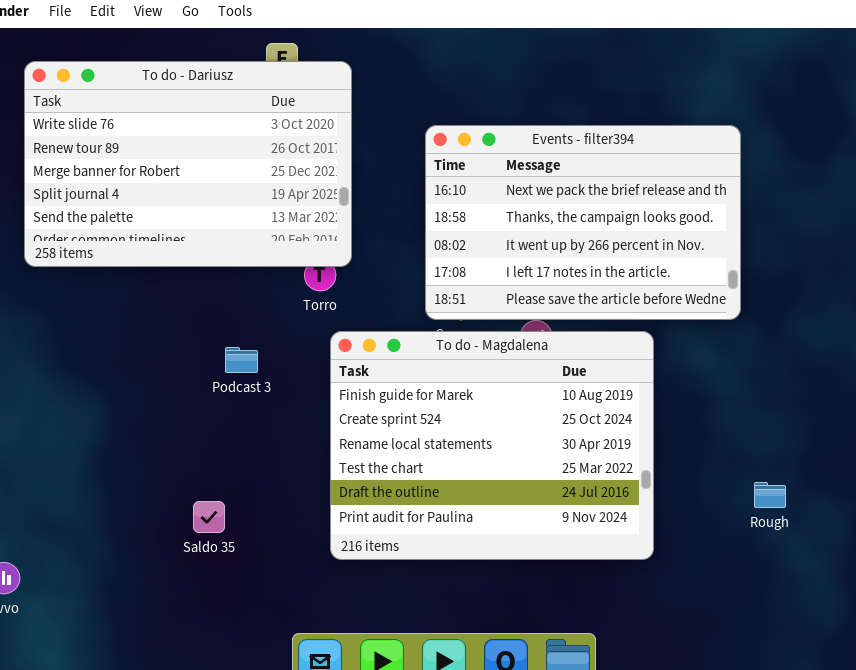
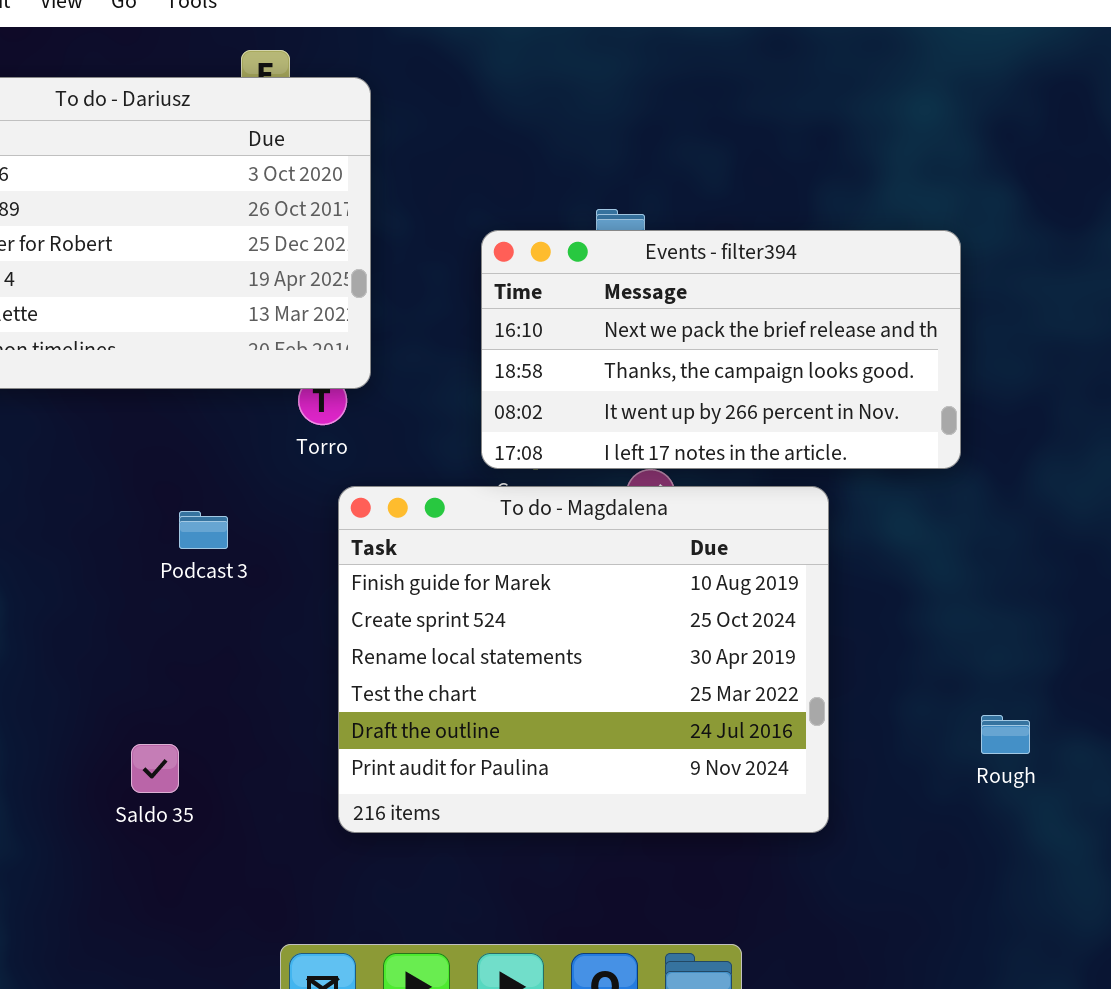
Events - filter394: [425,125,741,320] -> [481,230,961,469], resized

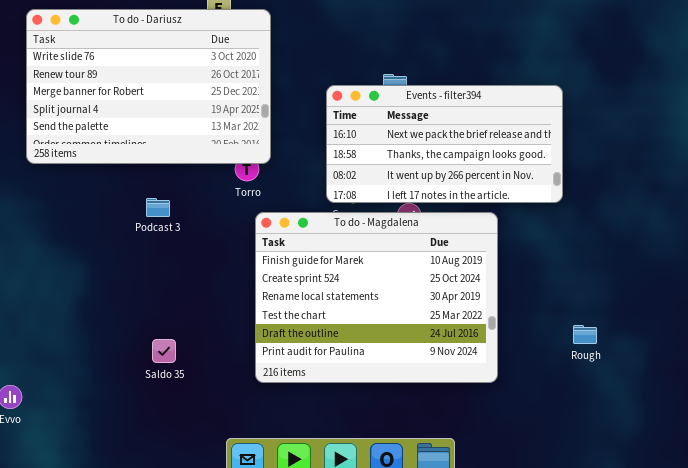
Podcast 3: [179,511,228,549] -> [146,198,170,217], moved

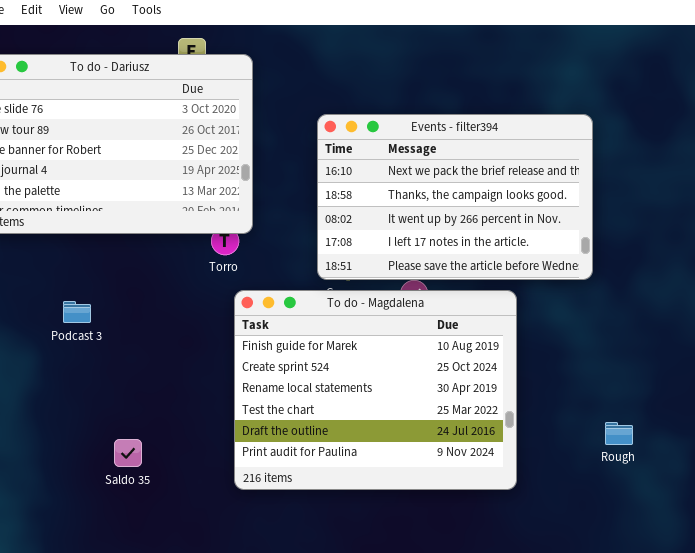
Events - filter394: [326,85,563,203] -> [317,114,593,280], resized
Podcast 3: [146,198,170,217] -> [63,301,91,323], moved

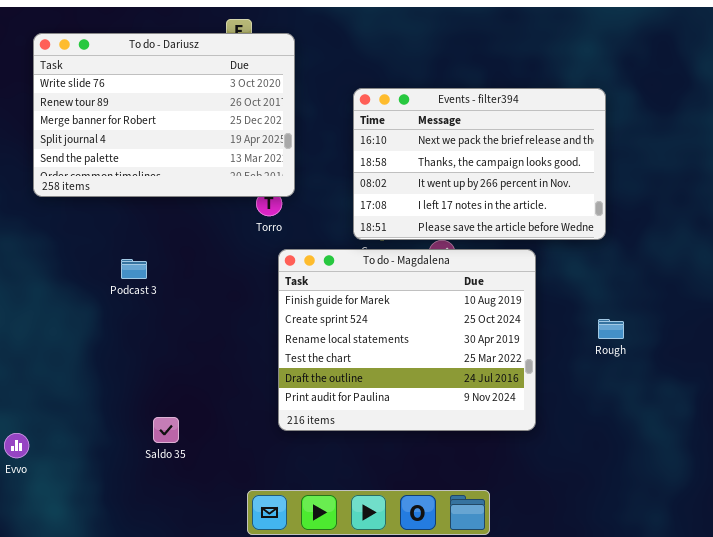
Rough: [605,422,633,445] -> [598,319,624,339], moved
Saldo 35: [114,439,142,467] -> [153,417,179,443], moved

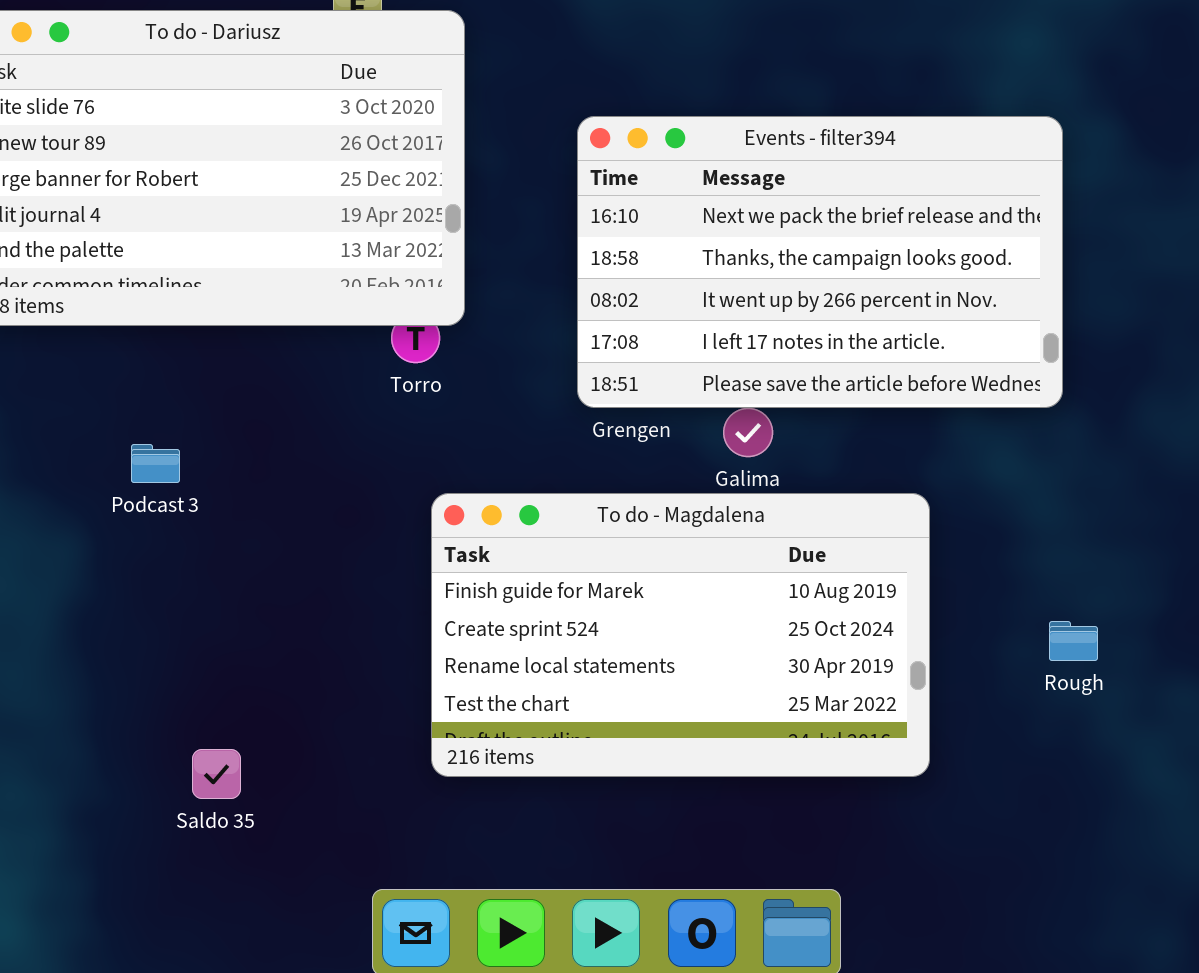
To do - Magdalena: [278,249,536,431] -> [431,493,930,777], resized
Rough: [598,319,624,339] -> [1049,621,1098,661], moved

